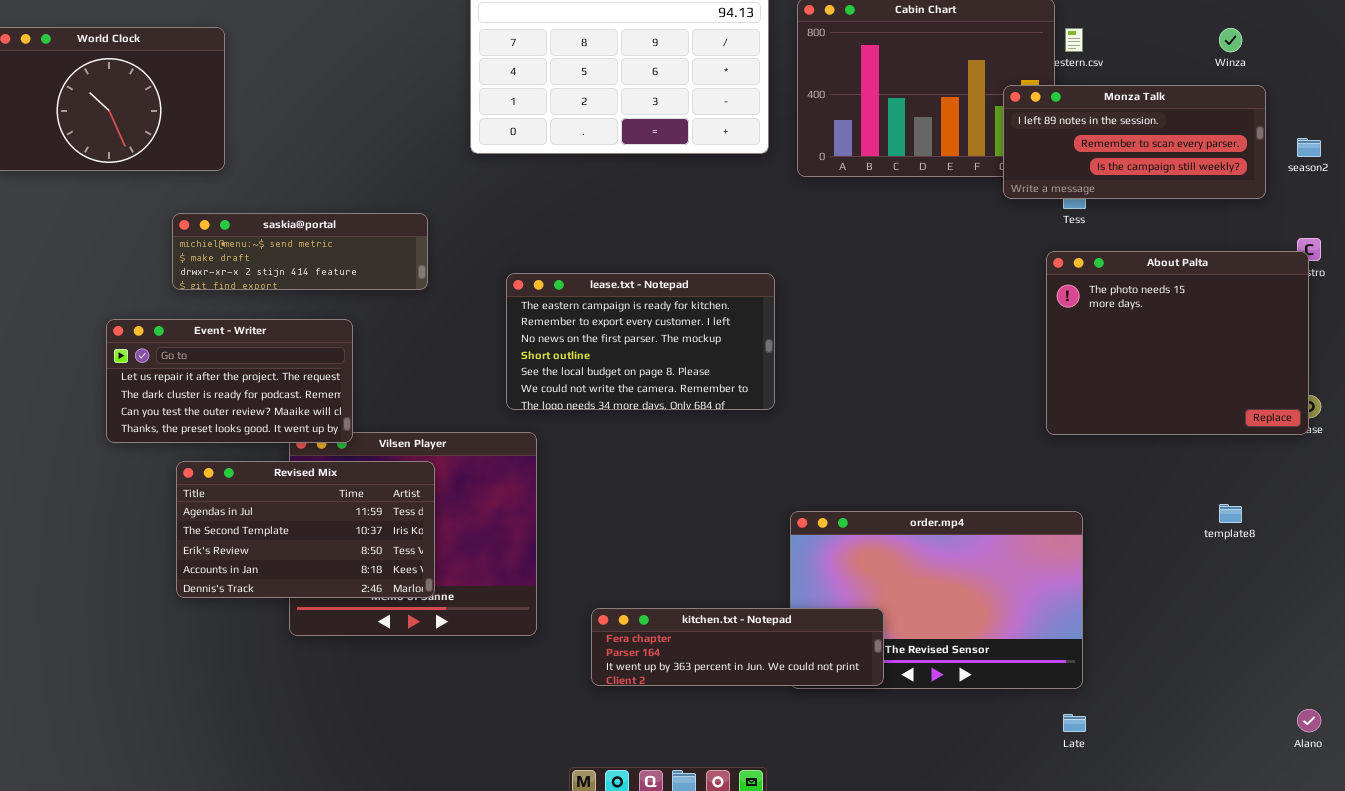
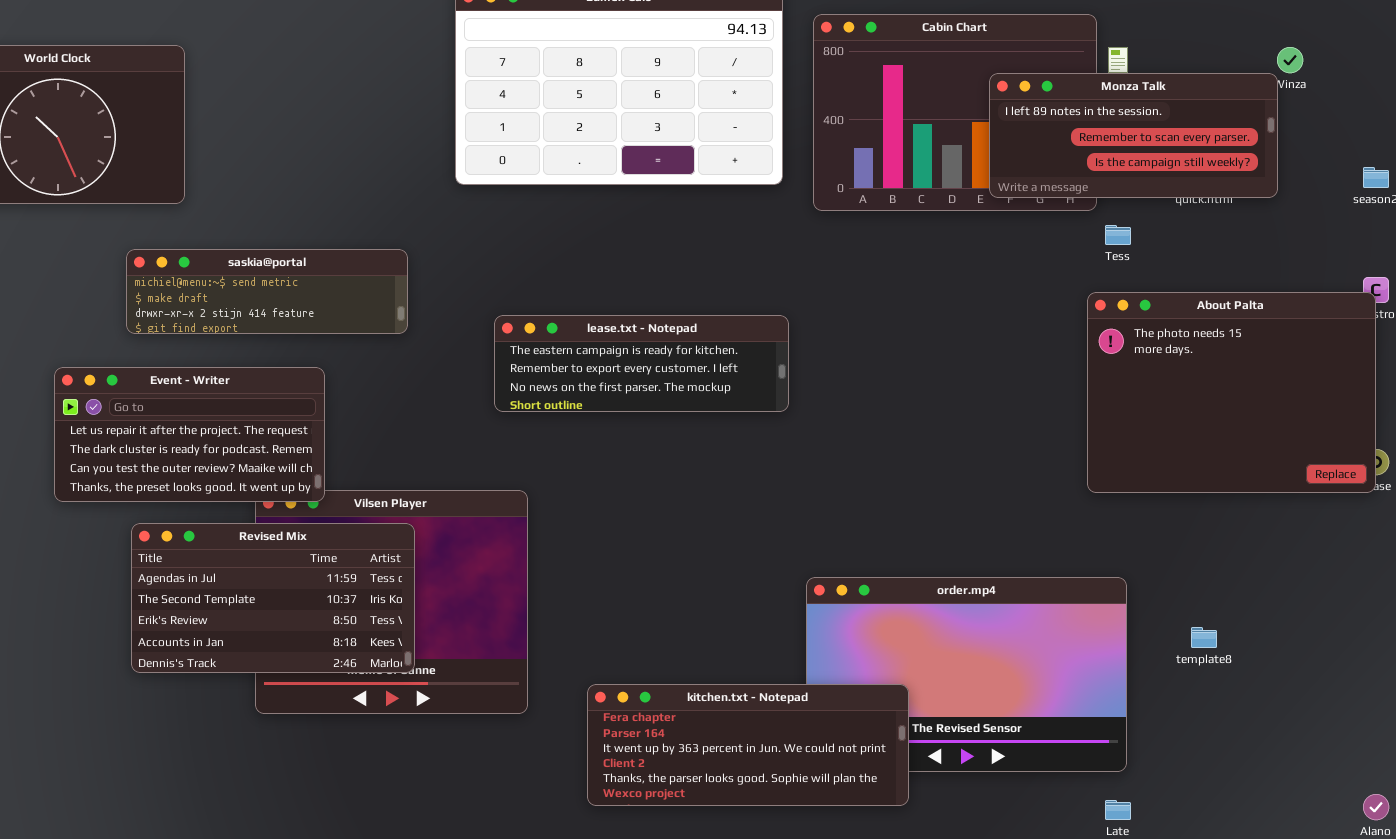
Monza Talk: [1003,85,1266,199] -> [989,73,1278,198], moved
lease.txt - Notepad: [506,273,775,410] -> [494,315,789,412], resized
template8: [1219,504,1242,523] -> [1191,627,1217,648], moved
kitchen.txt - Notepad: [591,608,884,686] -> [587,684,909,806], resized

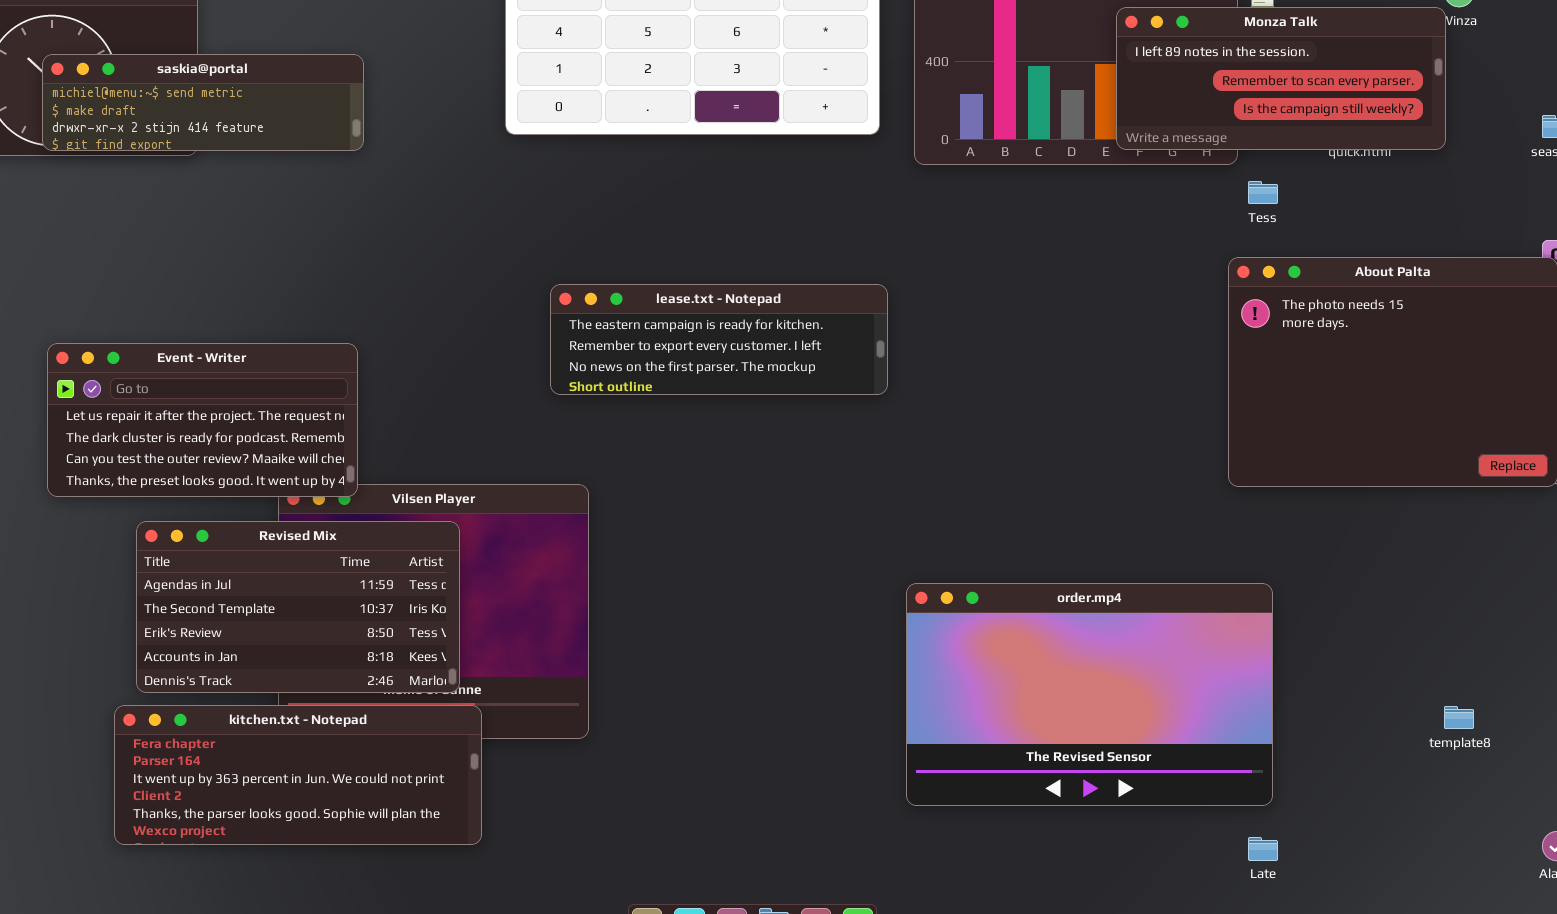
saskia@portal: [126,249,408,334] -> [42,54,364,151], moved
template8: [1191,627,1217,648] -> [1444,706,1474,729], moved
kitchen.txt - Notepad: [587,684,909,806] -> [114,705,482,845], moved

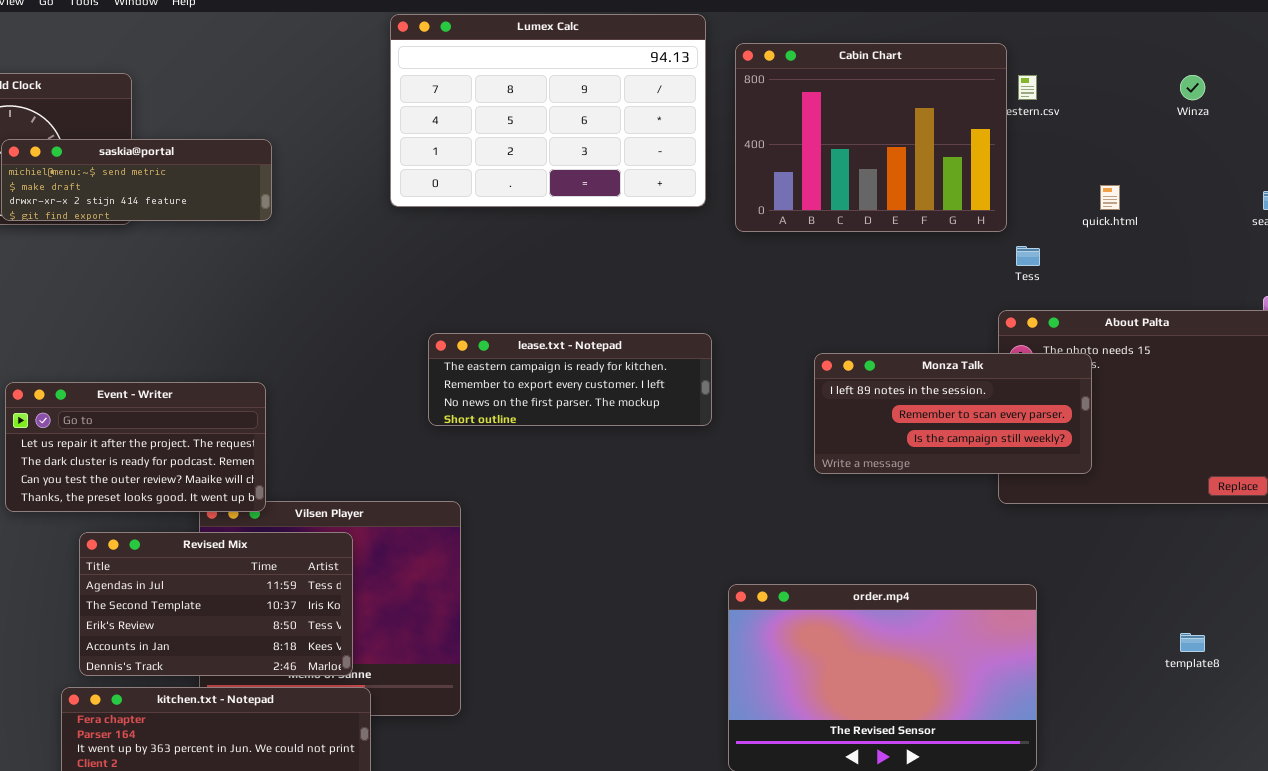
Monza Talk: [1116,7,1446,150] -> [814,353,1092,474], moved
template8: [1444,706,1474,729] -> [1180,633,1205,652], moved

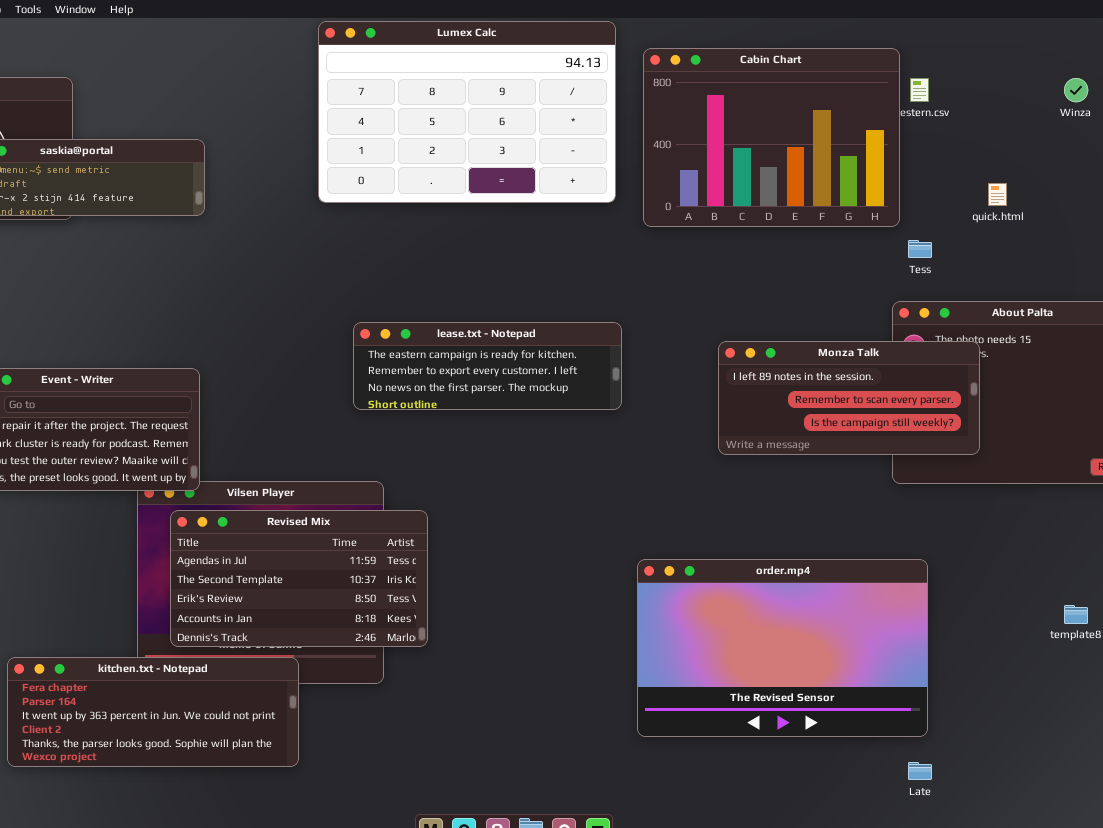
Revised Mix: [79,532,353,676] -> [170,510,428,647], moved

